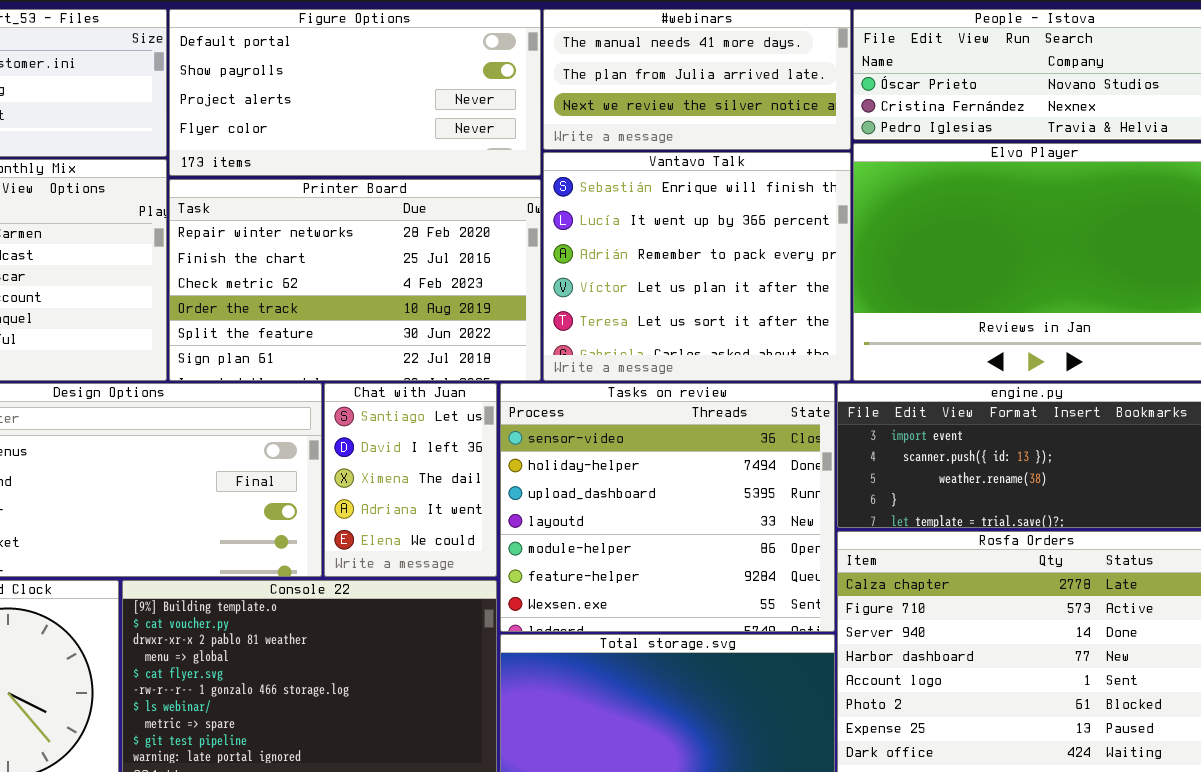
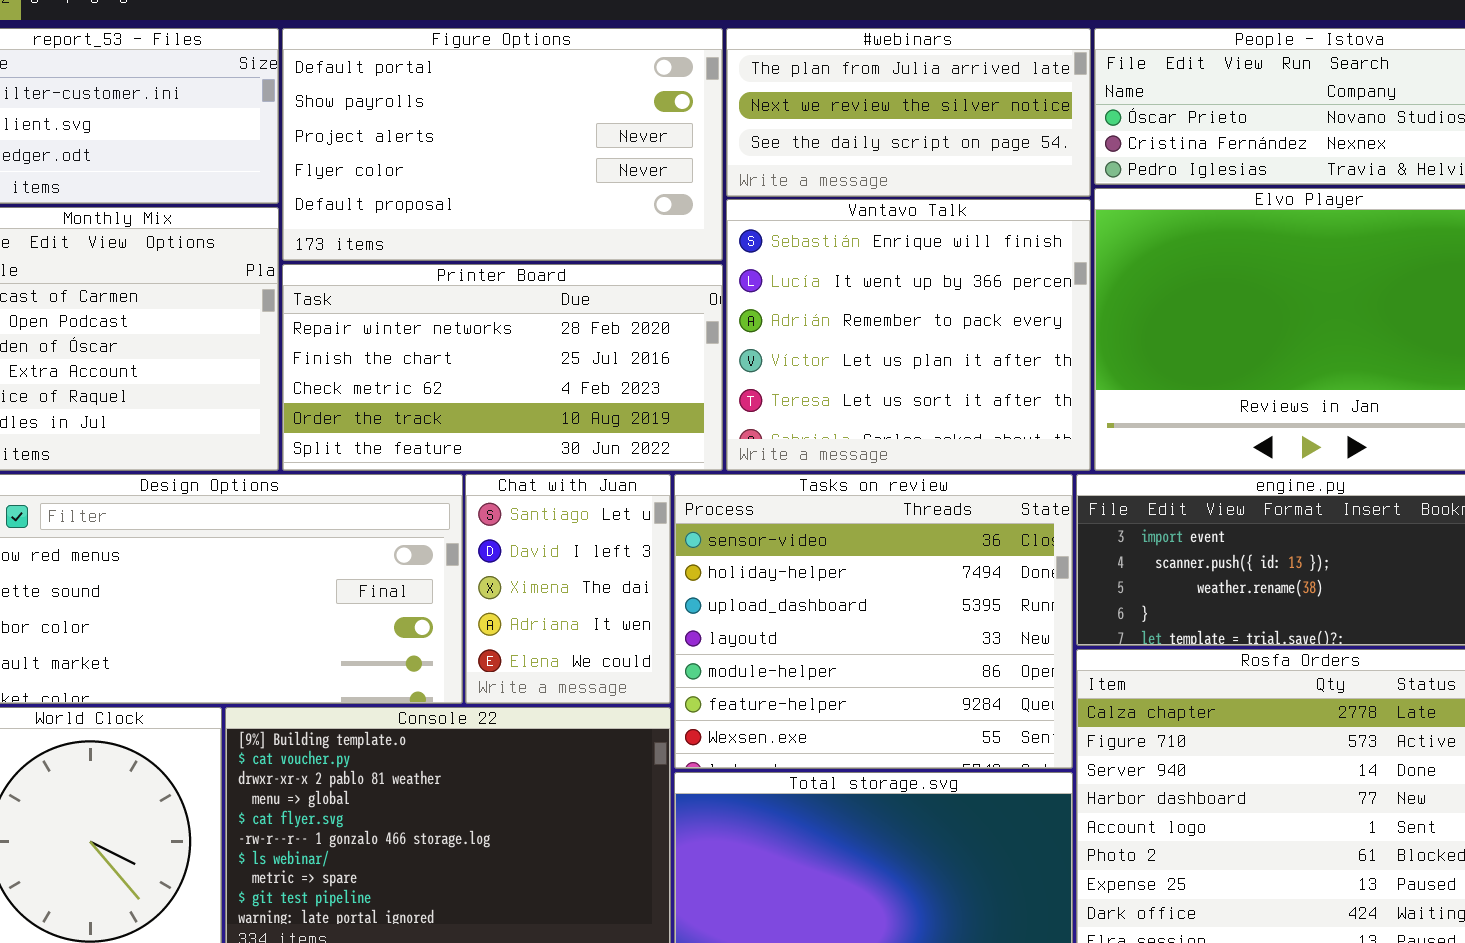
Figure Options: [169,9,541,176] -> [282,28,723,261], resized
#webinars: [543,9,851,150] -> [726,28,1091,197], scrolled down 1 row
Printer Board: [169,179,541,381] -> [282,264,723,471], resized

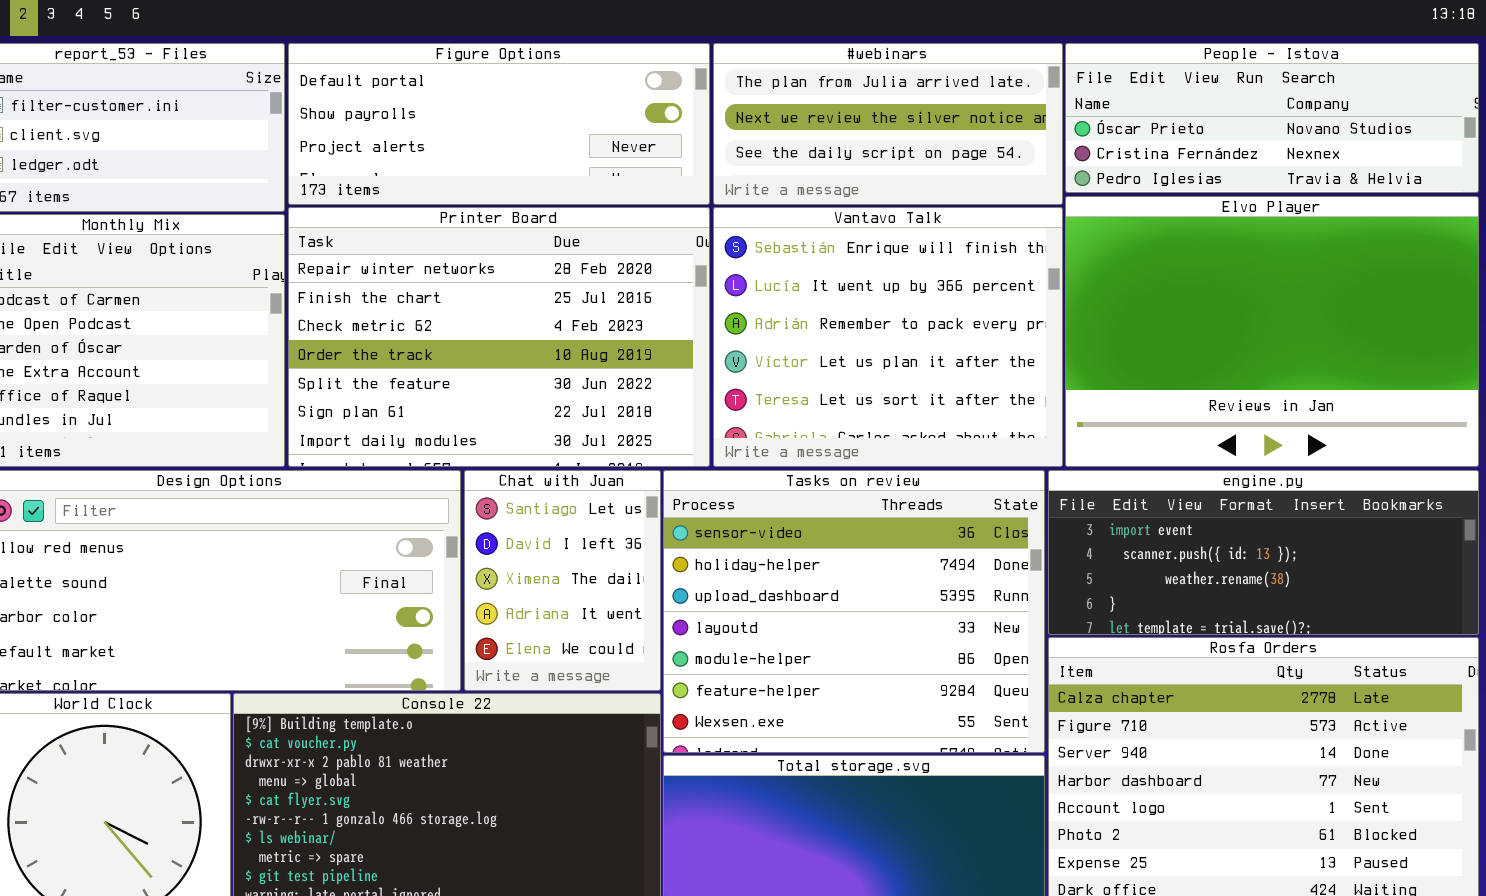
Figure Options: [282,28,723,261] -> [288,43,710,205], resized
Printer Board: [282,264,723,471] -> [288,207,710,467], resized

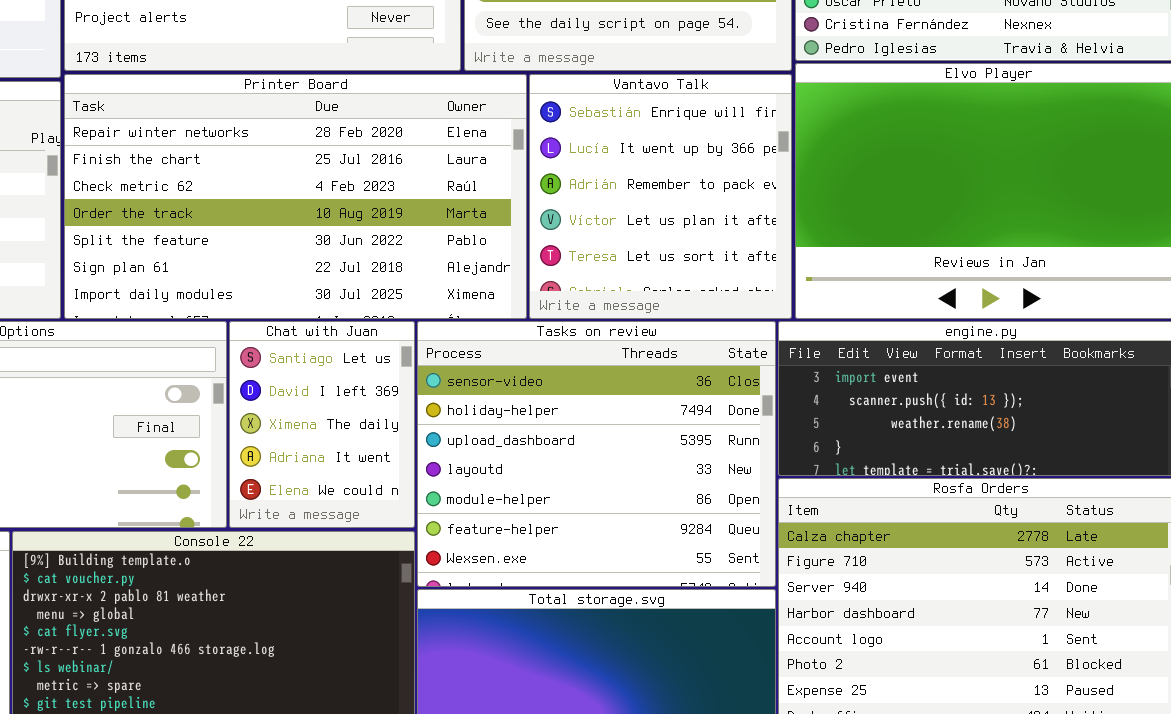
Printer Board: [288,207,710,467] -> [64,74,527,319], resized
Vantavo Talk: [713,207,1063,467] -> [529,74,792,319], resized

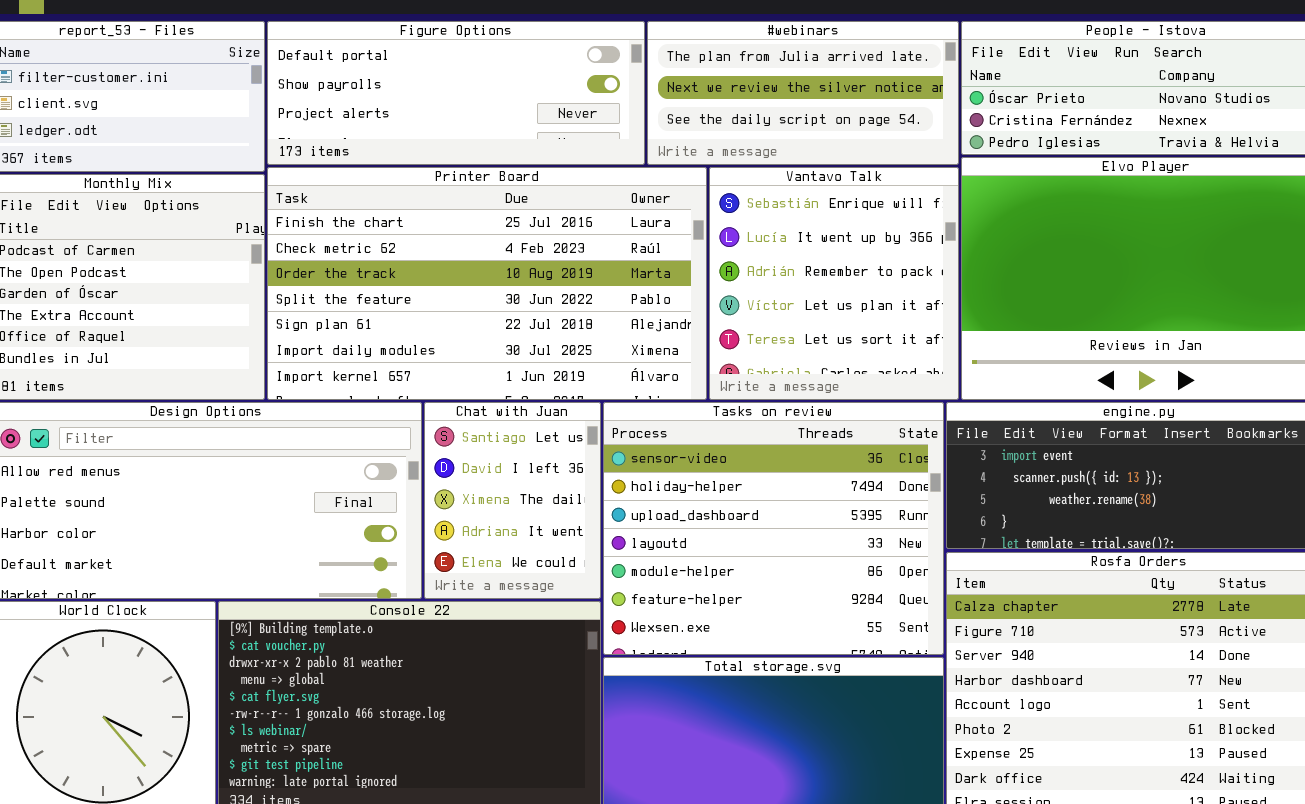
Printer Board: [64,74,527,319] -> [267,167,707,400], scrolled down 1 row

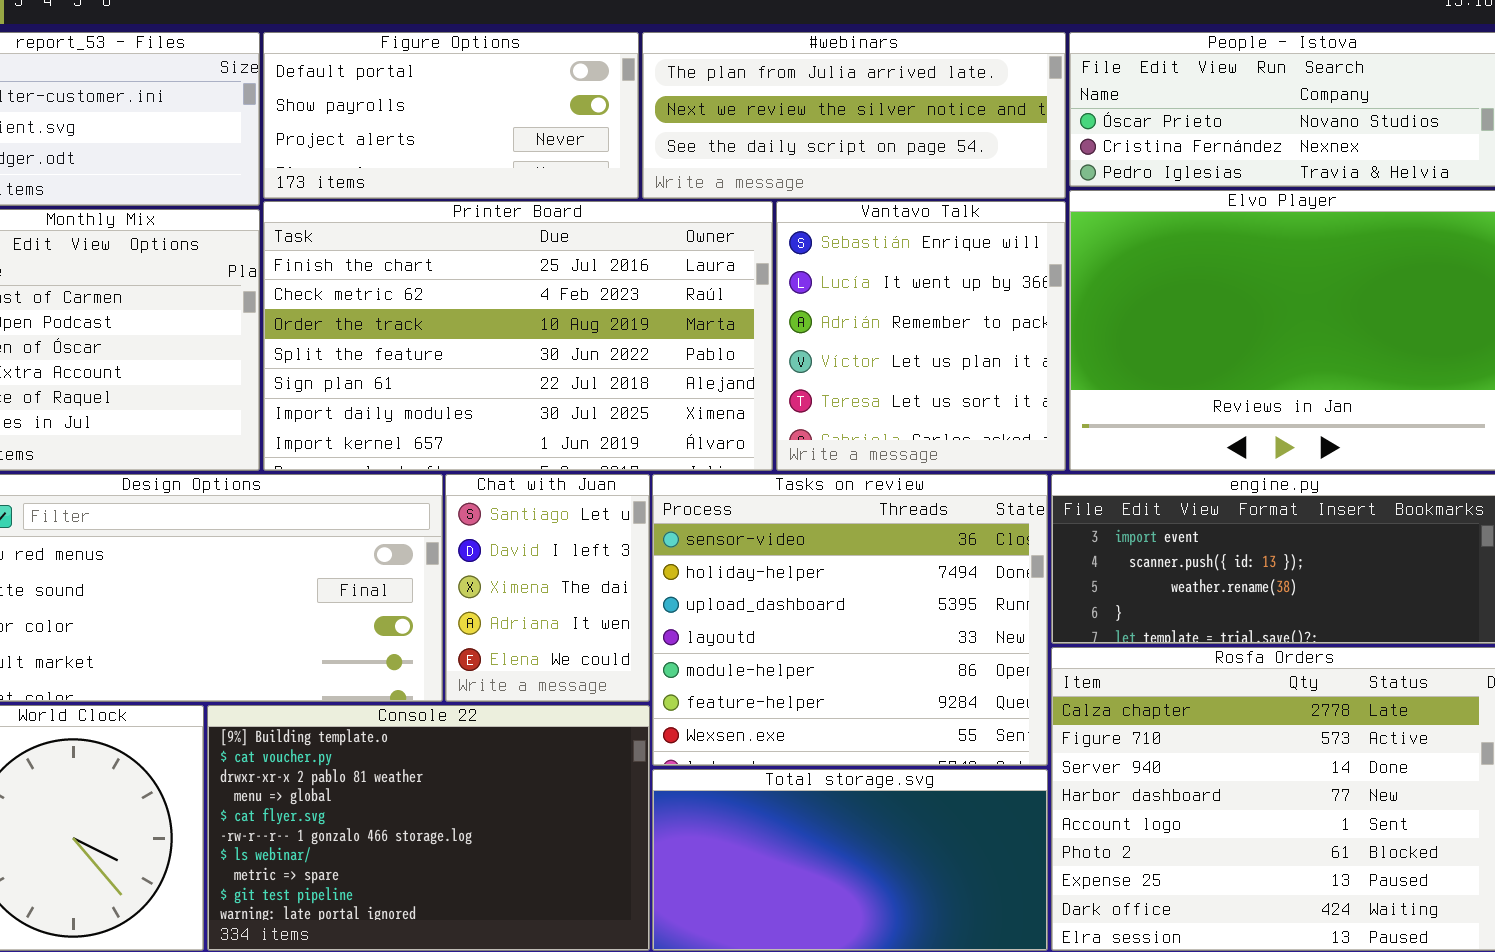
Figure Options: [267,21,645,165] -> [263,32,639,199], resized
#webinars: [647,21,959,165] -> [642,32,1066,199], resized

